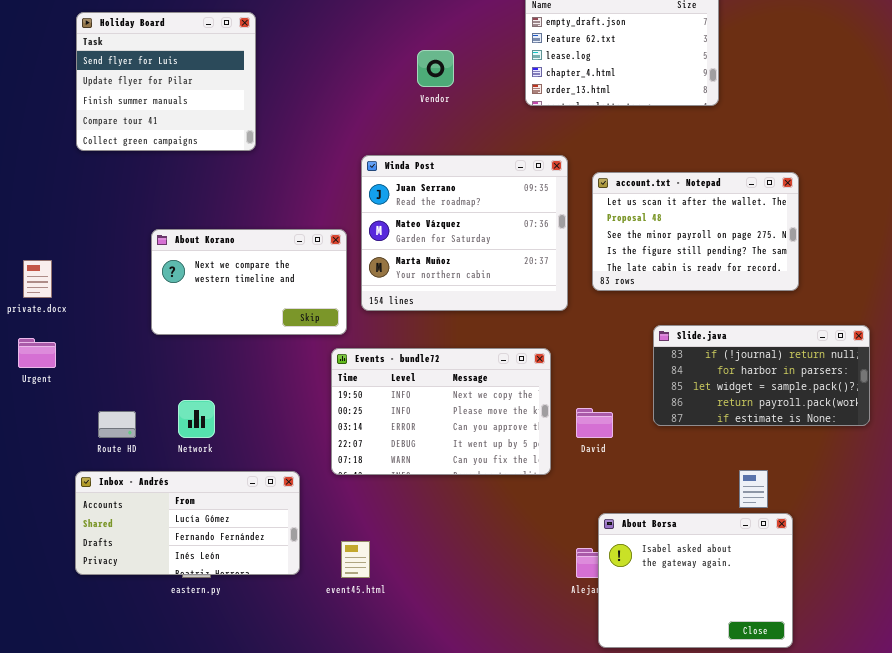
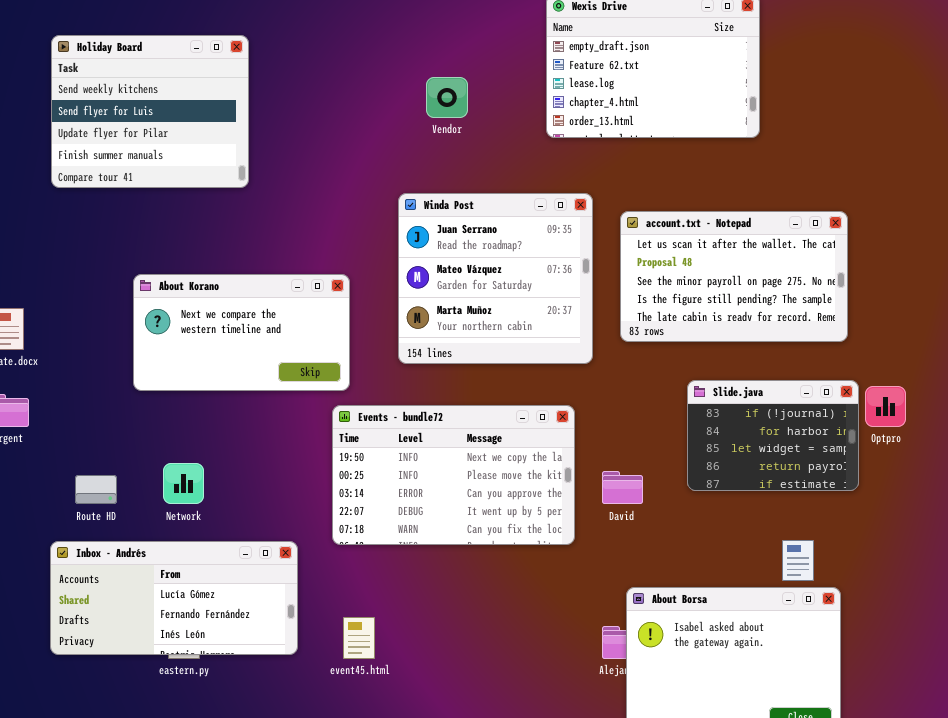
Holiday Board: [76,12,256,151] -> [51,35,249,188], scrolled up 1 row
Winda Post: [361,155,568,311] -> [398,193,593,364], resized
Slide.java: [653,325,870,426] -> [687,380,859,491], resized

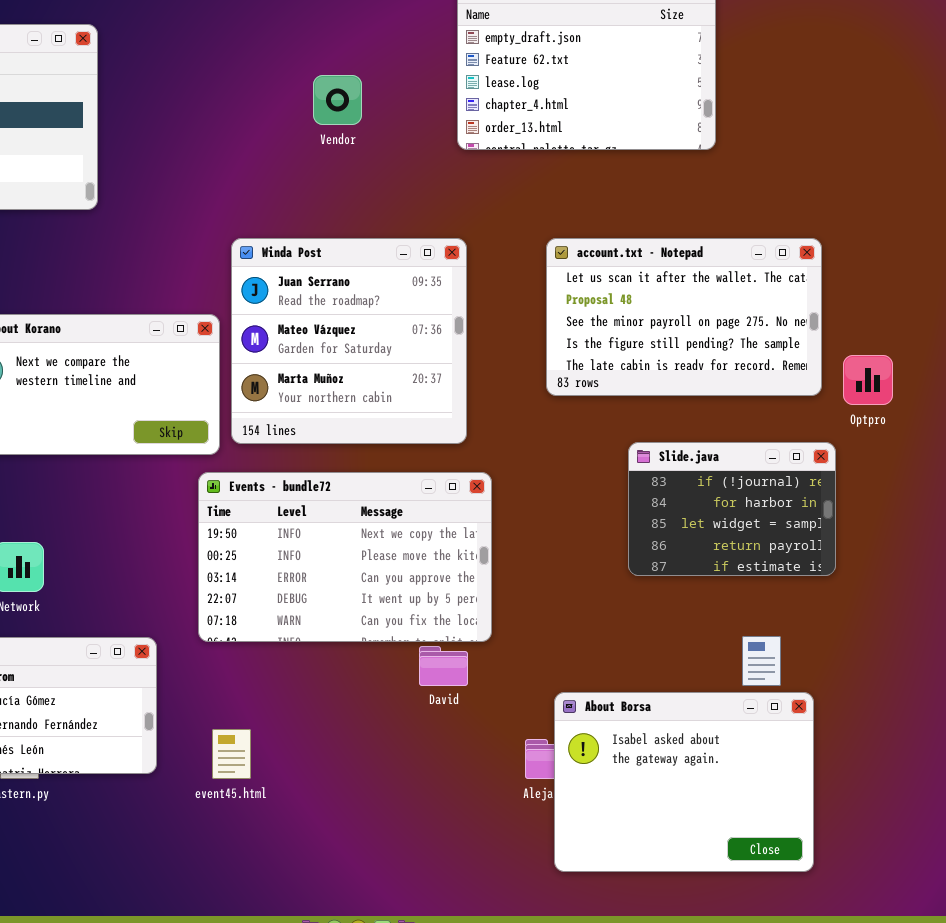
Winda Post: [398,193,593,364] -> [231,238,467,444], moved
Optpro: [865,386,906,427] -> [843,355,893,405], moved
David: [602,471,643,504] -> [419,646,468,686], moved

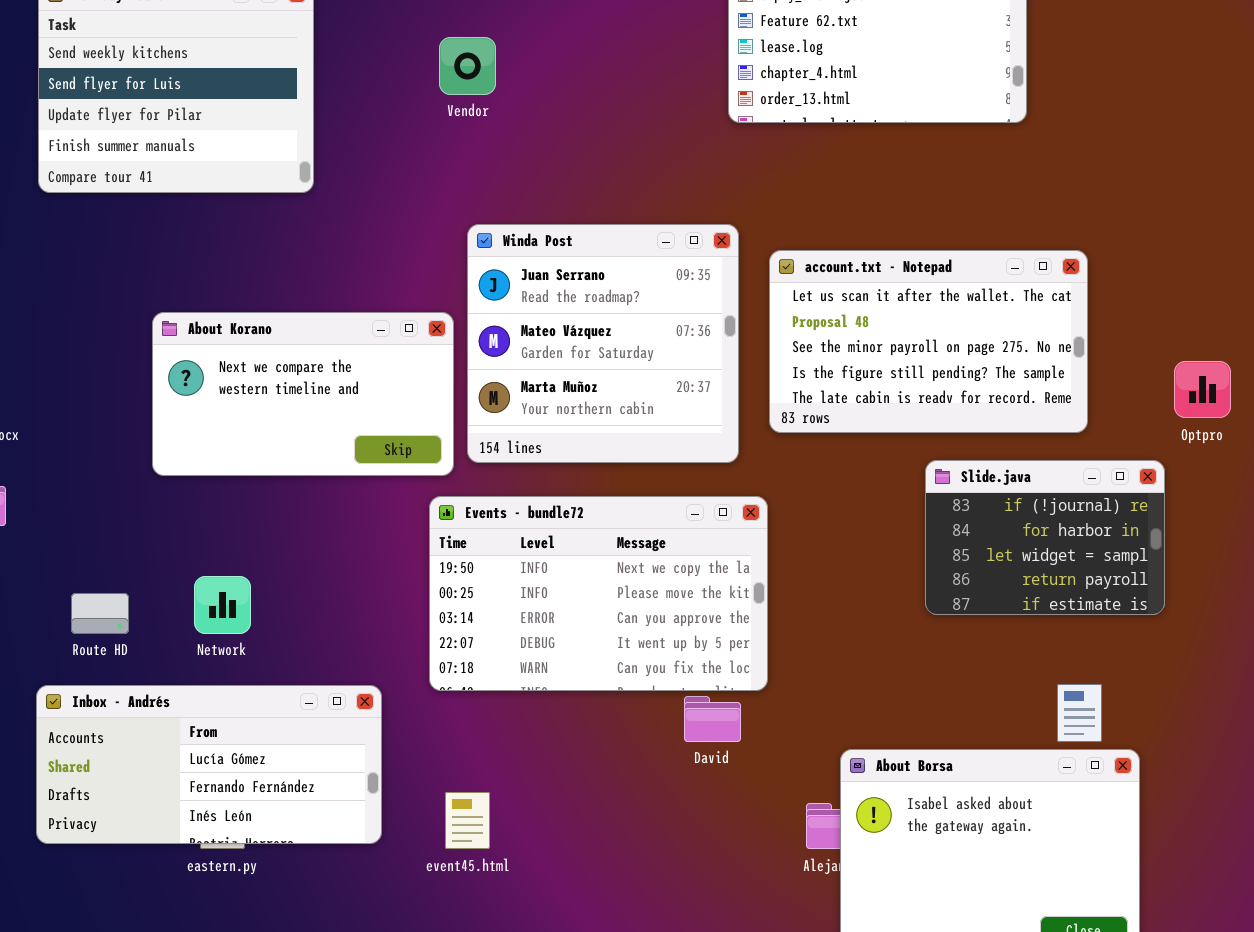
Vendor: [313,75,362,125] -> [439,37,496,95], moved
account.txt - Notepad: [546,238,822,396] -> [769,250,1088,433], moved

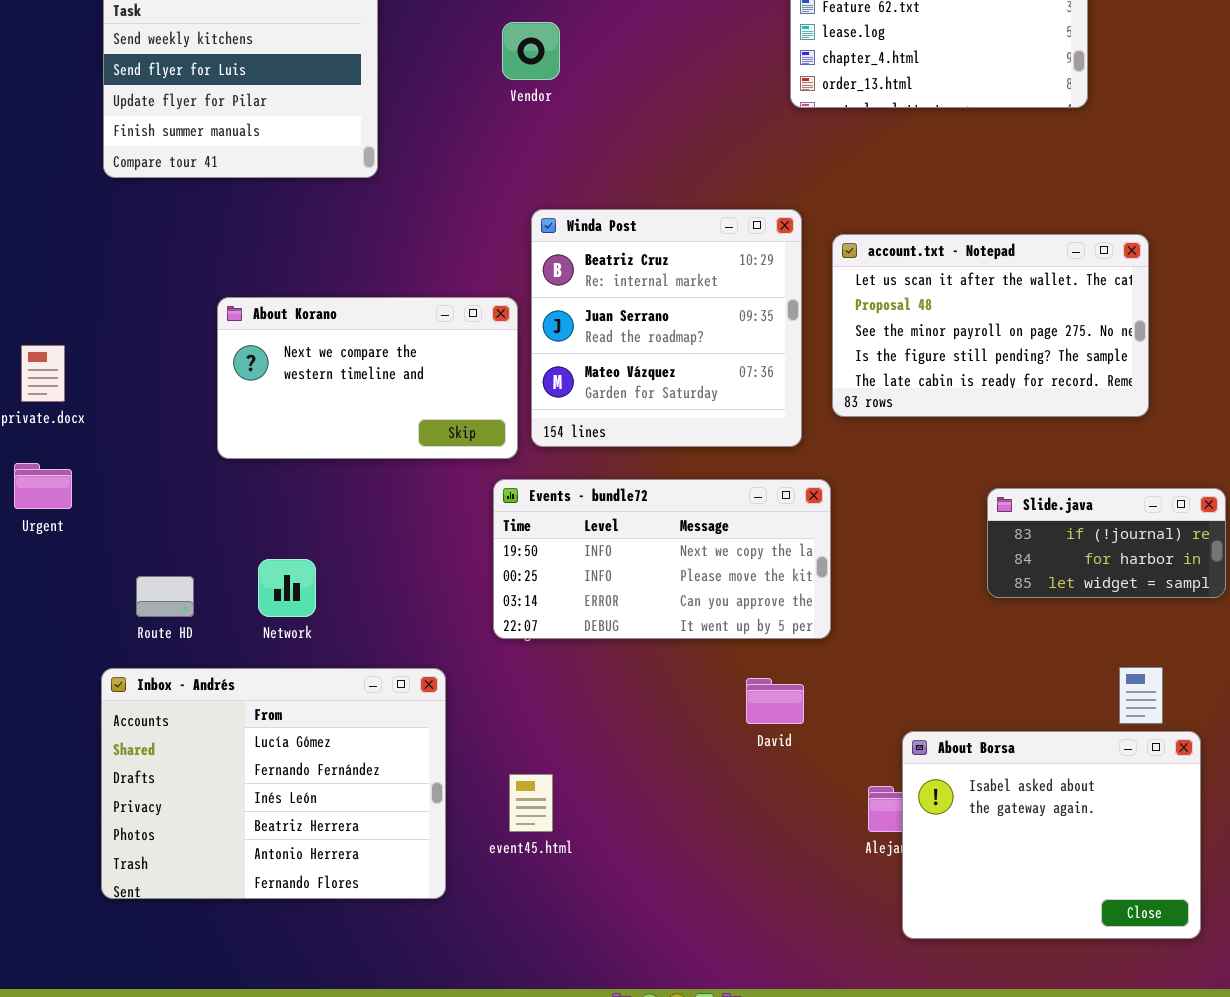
Winda Post: [467,224,739,463] -> [531,209,802,447], scrolled up 1 row
Slide.java: [925,460,1165,615] -> [987,488,1226,598], resized
Events - bundle72: [429,496,768,691] -> [493,479,831,639], resized
Inbox - Andrés: [36,685,382,844] -> [101,668,446,899], resized

